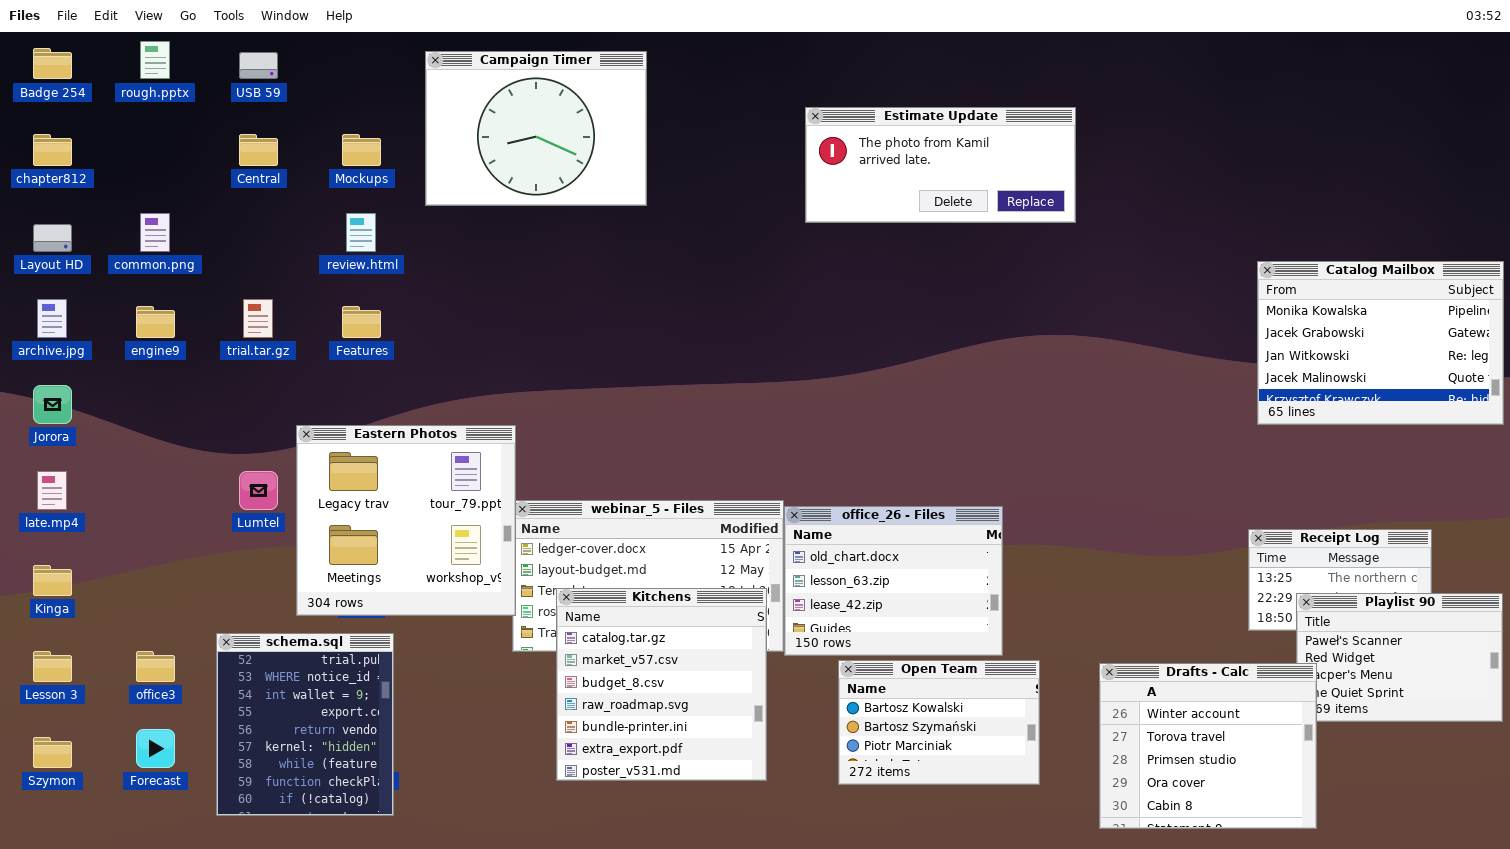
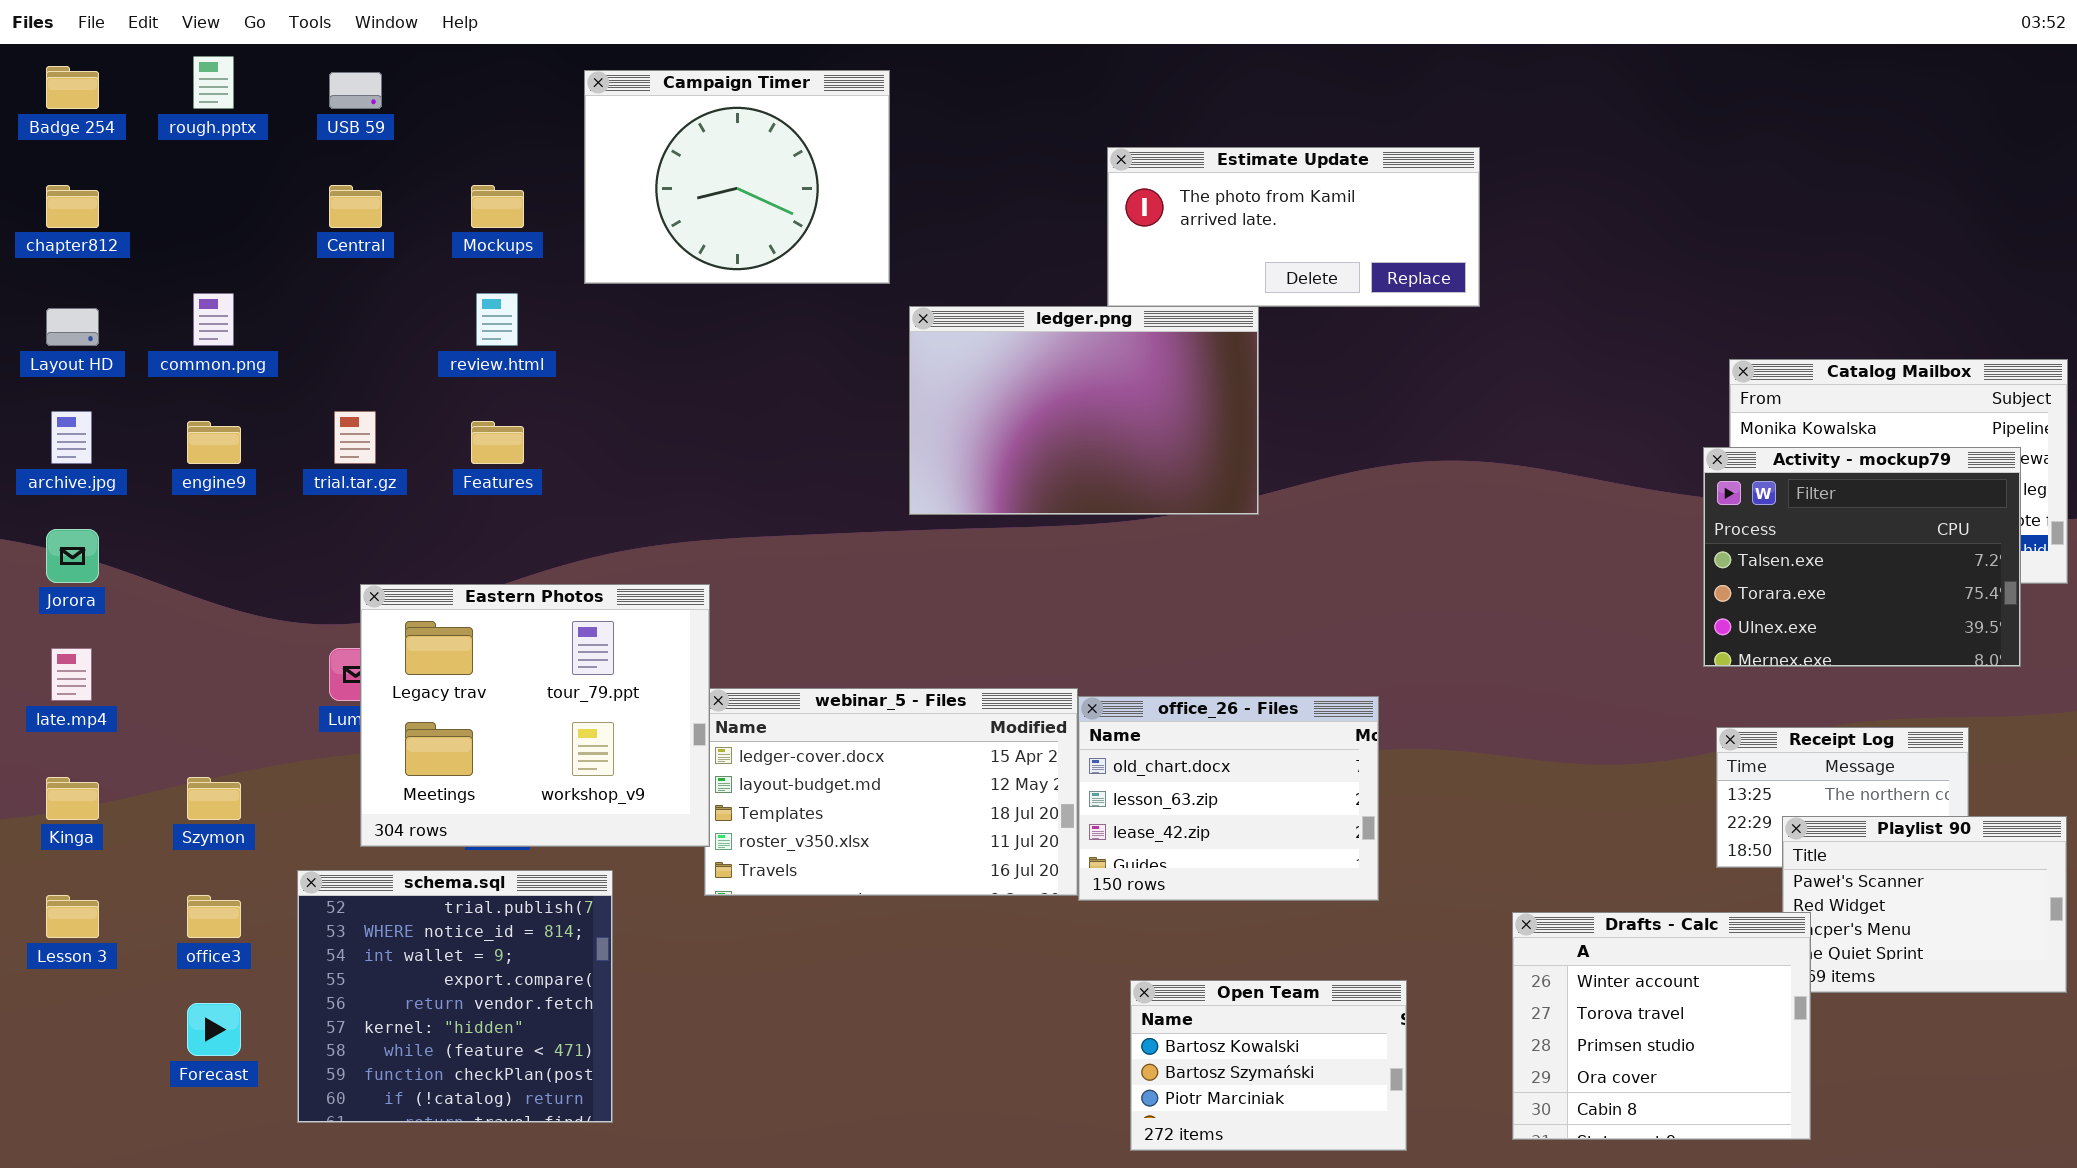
ledger.png: none -> [909,306,1259,515], opened
Activity - mockup79: none -> [1703,447,2021,667], opened
Eastern Photos: [296,425,516,616] -> [360,584,710,847], resized
Kitchens: [556,588,767,781] -> none, closed
schema.sql: [216,633,394,816] -> [297,870,613,1123], resized
Open Team: [838,660,1040,785] -> [1130,980,1407,1151], moved
Szymon: [33,737,72,768] -> [187,777,241,820], moved

